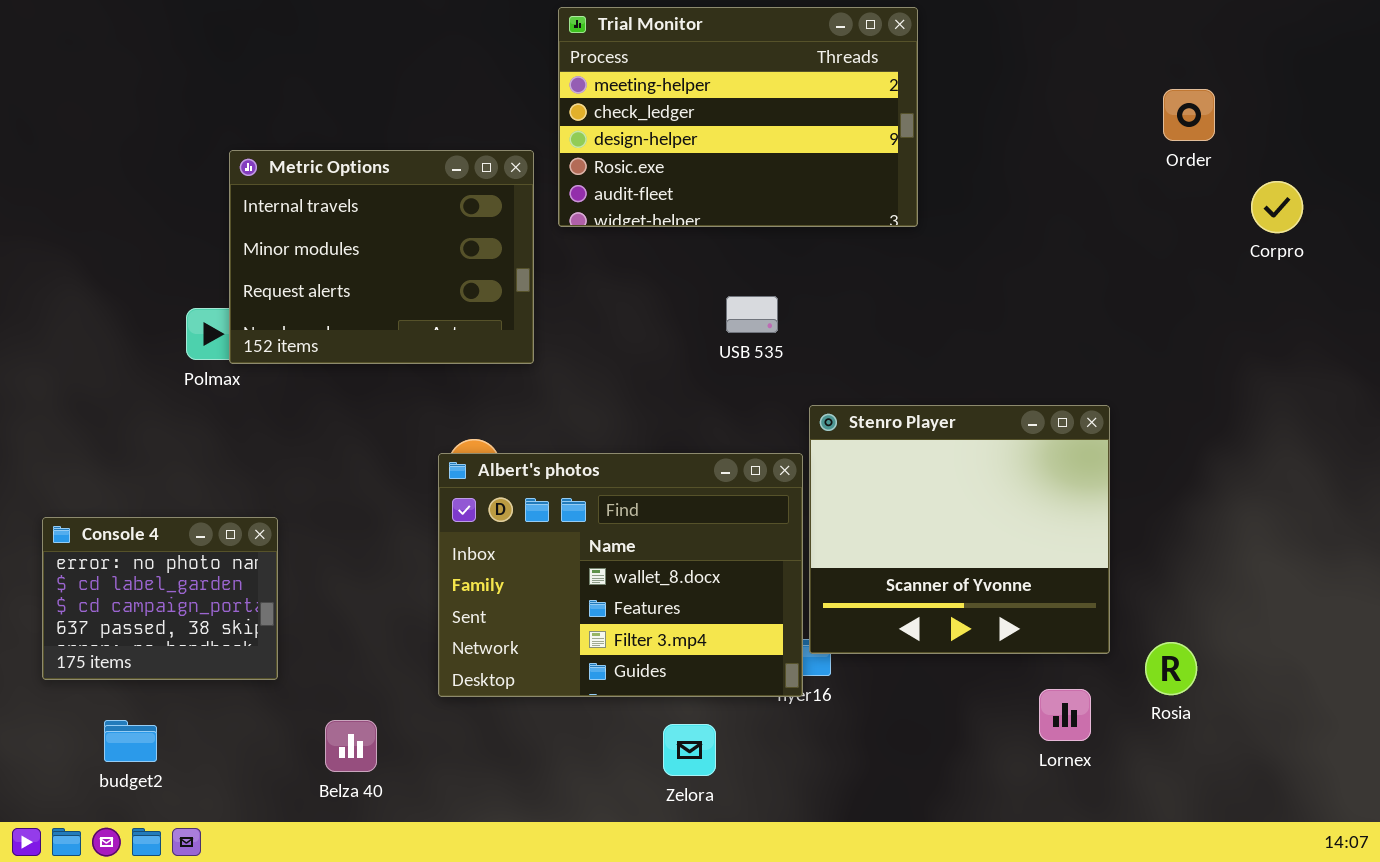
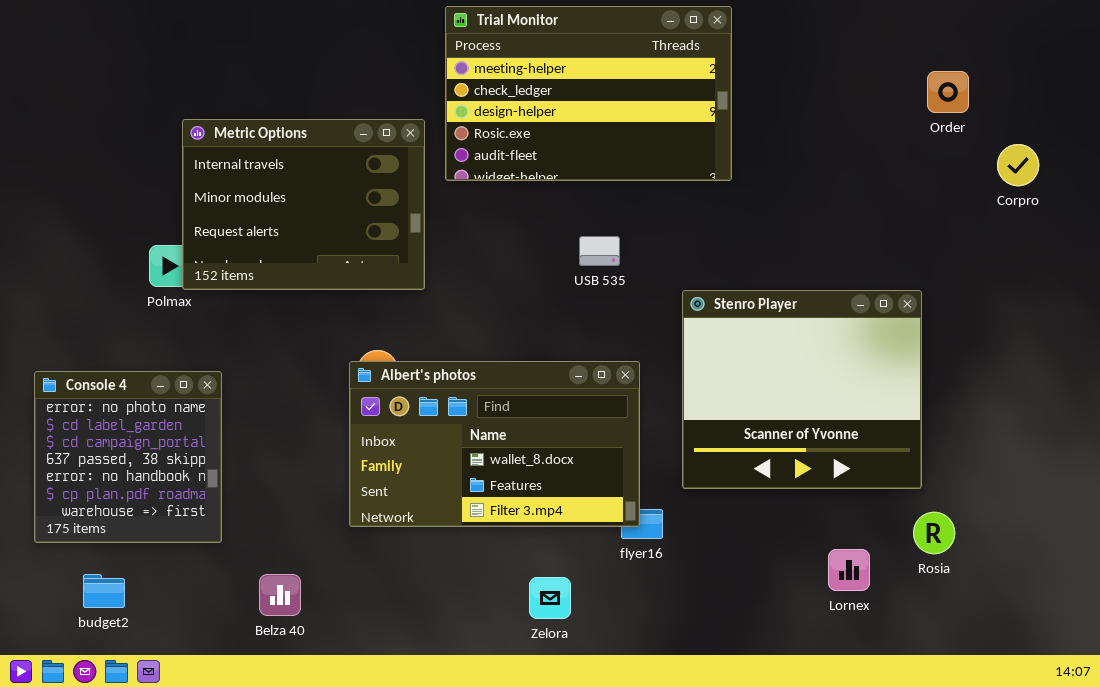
Stenro Player: [809,405,1110,654] -> [682,290,922,489], moved
Albert's photos: [438,453,803,697] -> [349,361,640,527], resized
Console 4: [42,517,278,680] -> [34,371,222,543], resized

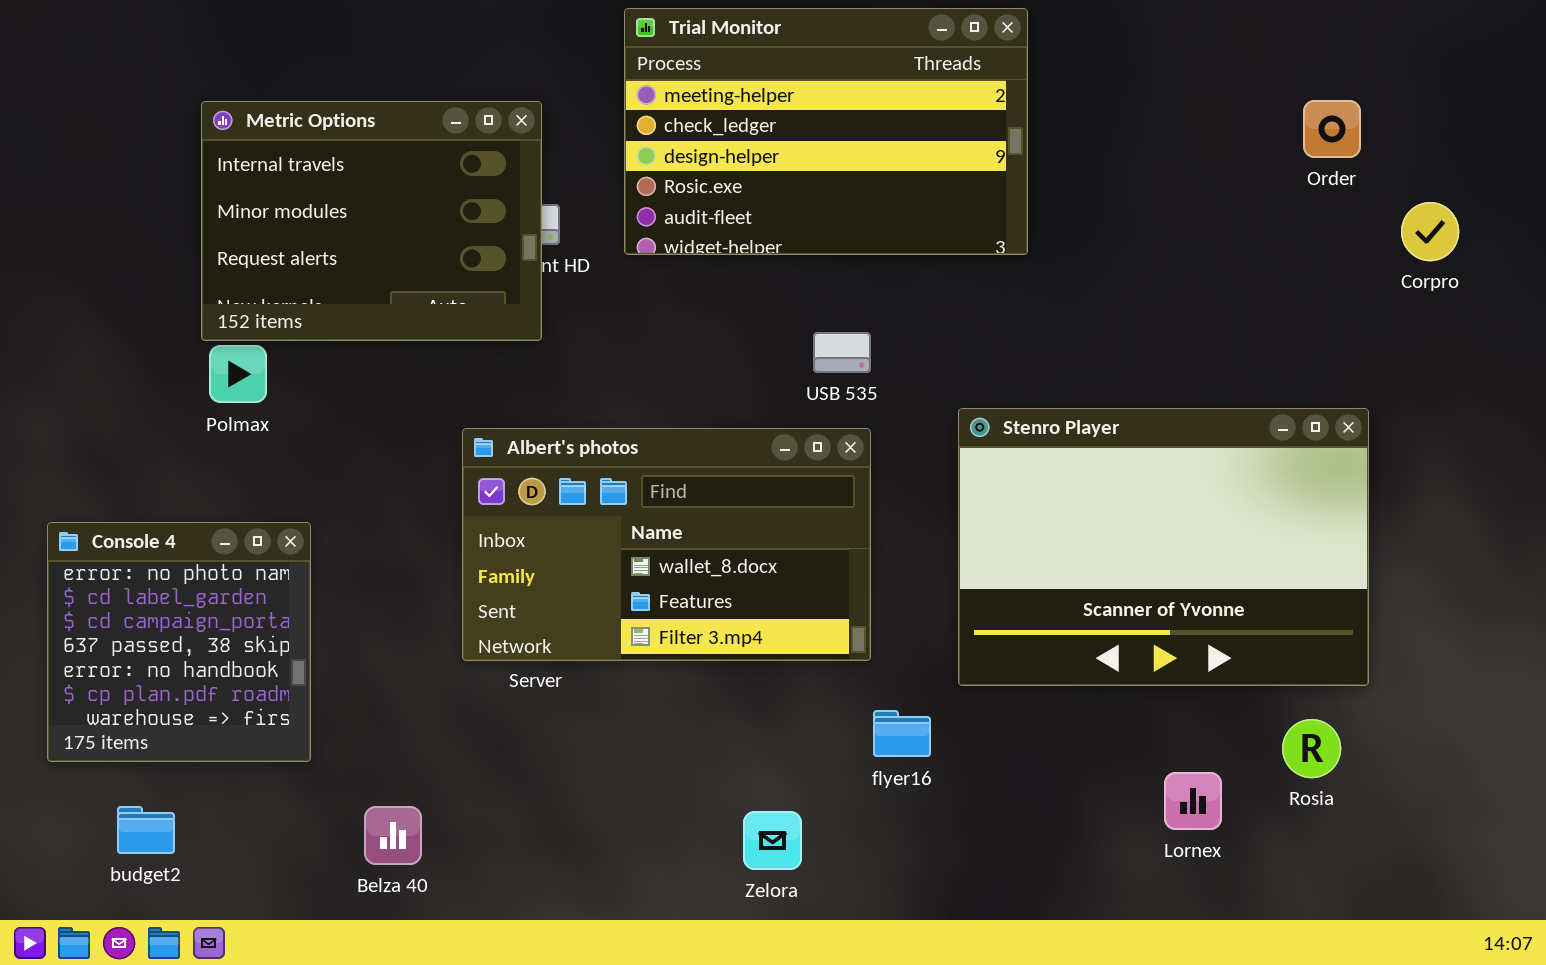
Metric Options: [182,119,425,290] -> [201,101,542,341], moved
Stenro Player: [682,290,922,489] -> [958,408,1369,686], resized
Albert's photos: [349,361,640,527] -> [462,428,871,661], moved

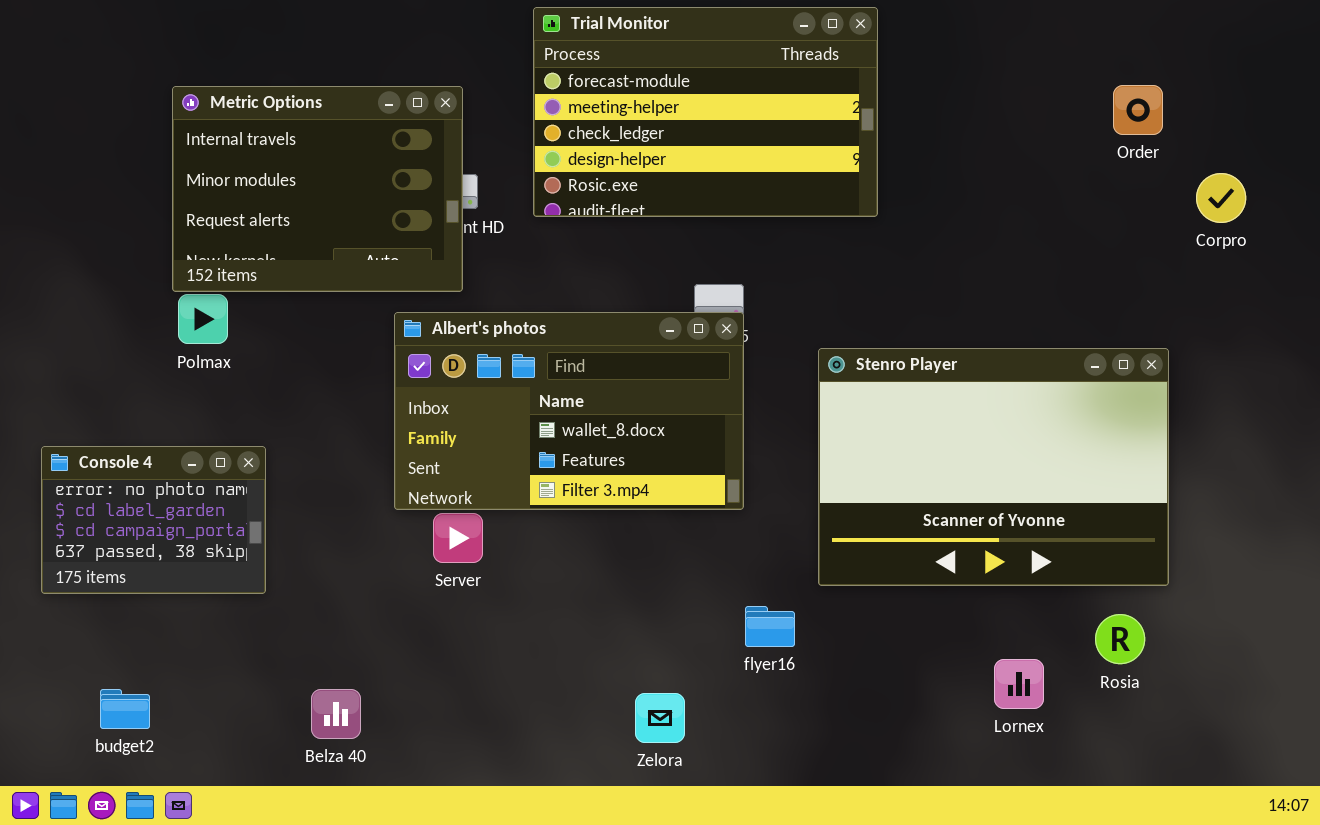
Trial Monitor: [624,8,1028,255] -> [533,7,878,217], scrolled up 1 row
Albert's photos: [462,428,871,661] -> [394,312,744,510], moved
Console 4: [47,522,311,762] -> [41,446,266,594], resized

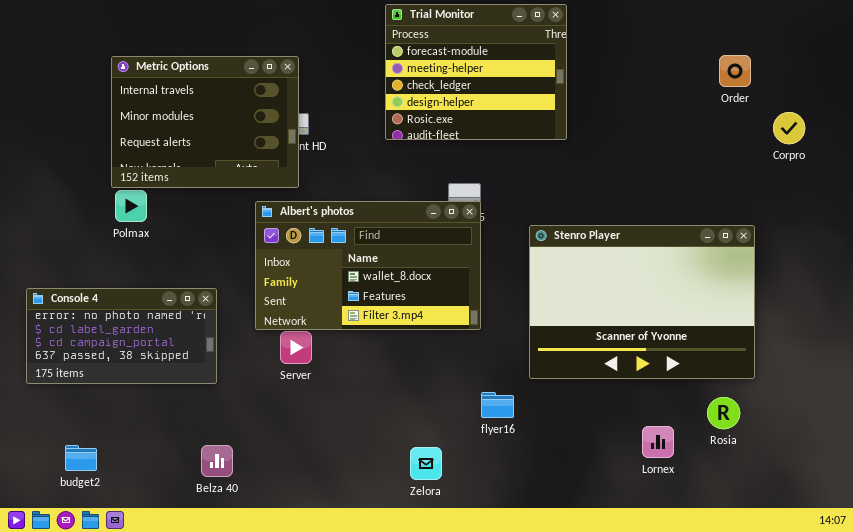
Trial Monitor: [533,7,878,217] -> [385,4,567,140], resized
Console 4: [41,446,266,594] -> [26,288,217,384], resized

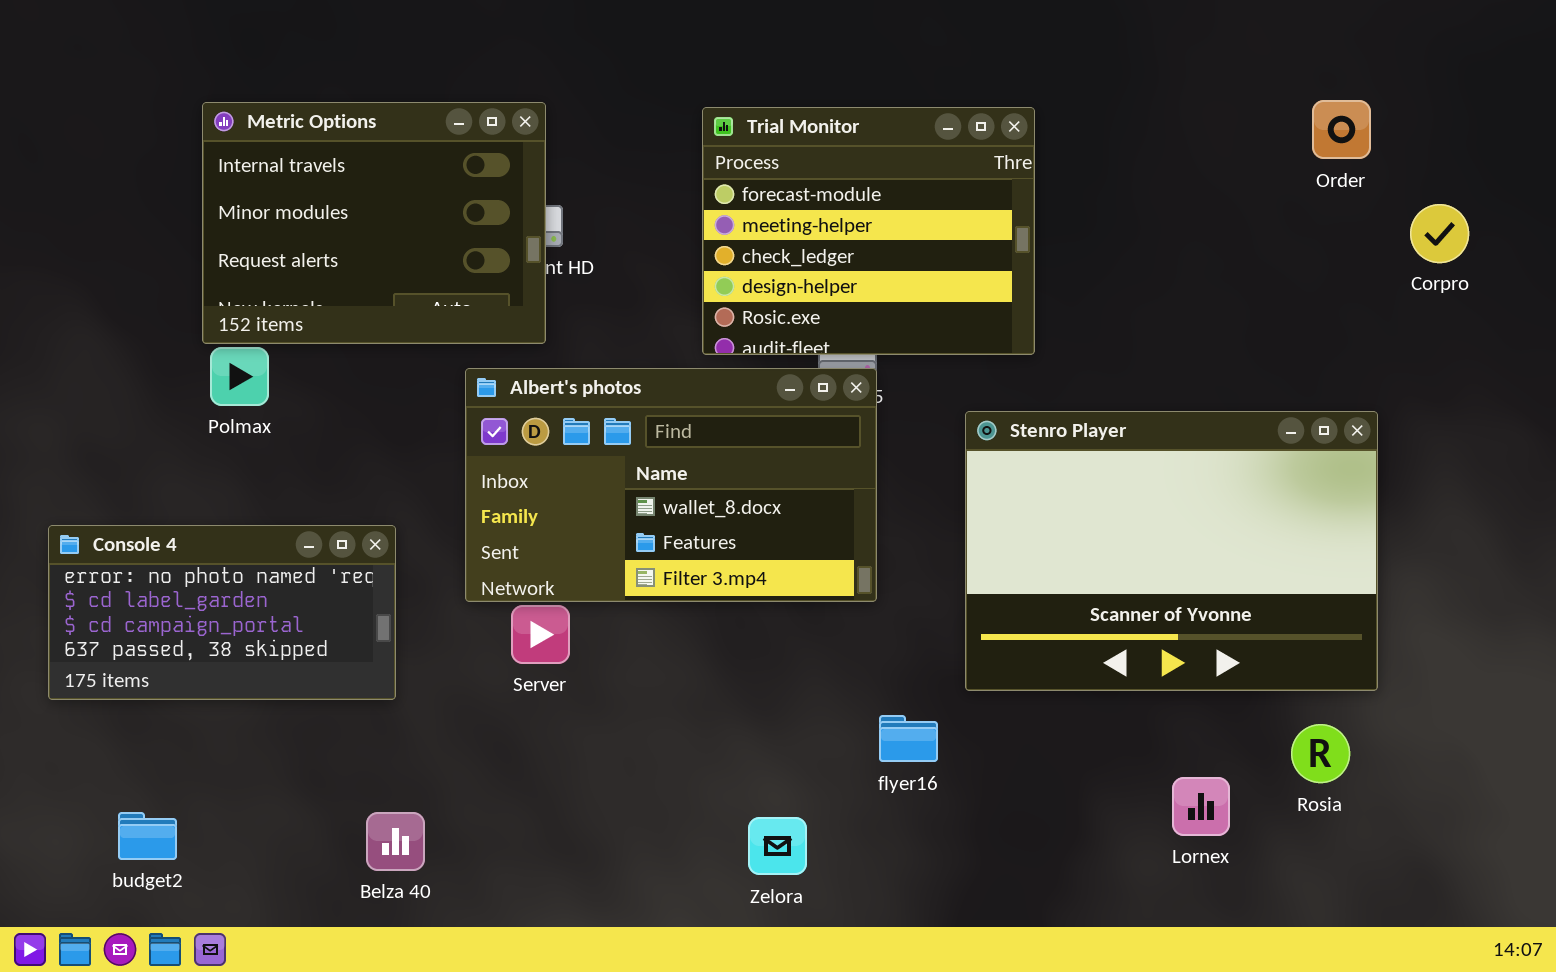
Trial Monitor: [385,4,567,140] -> [702,107,1035,355], moved

